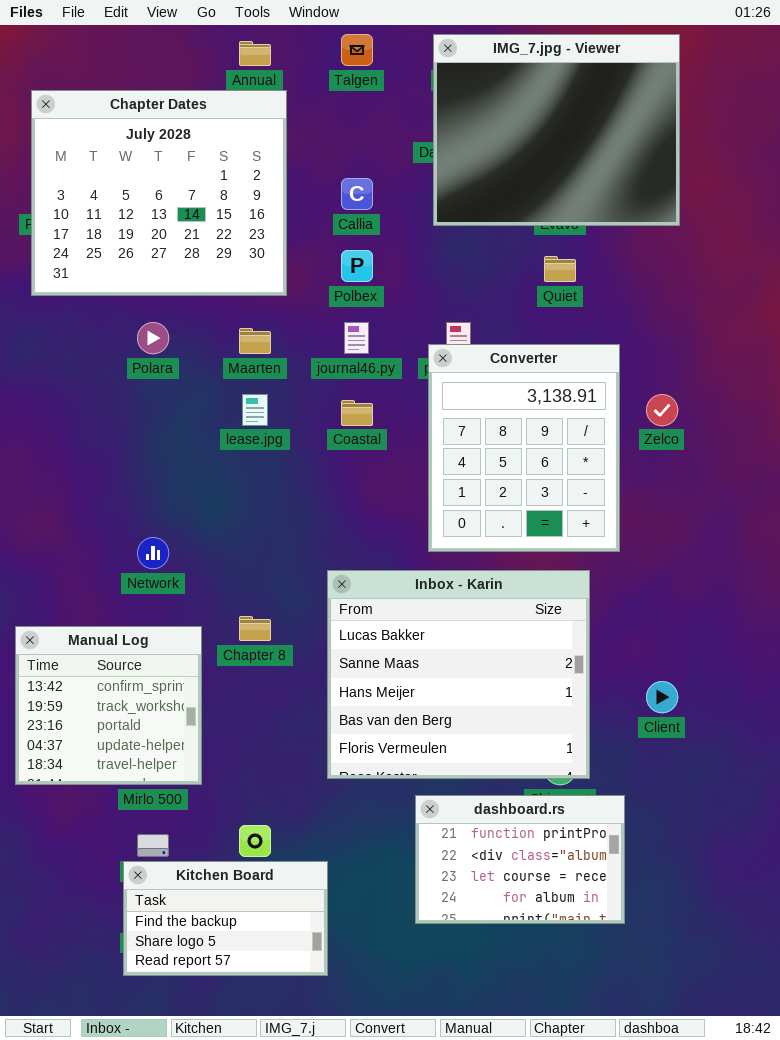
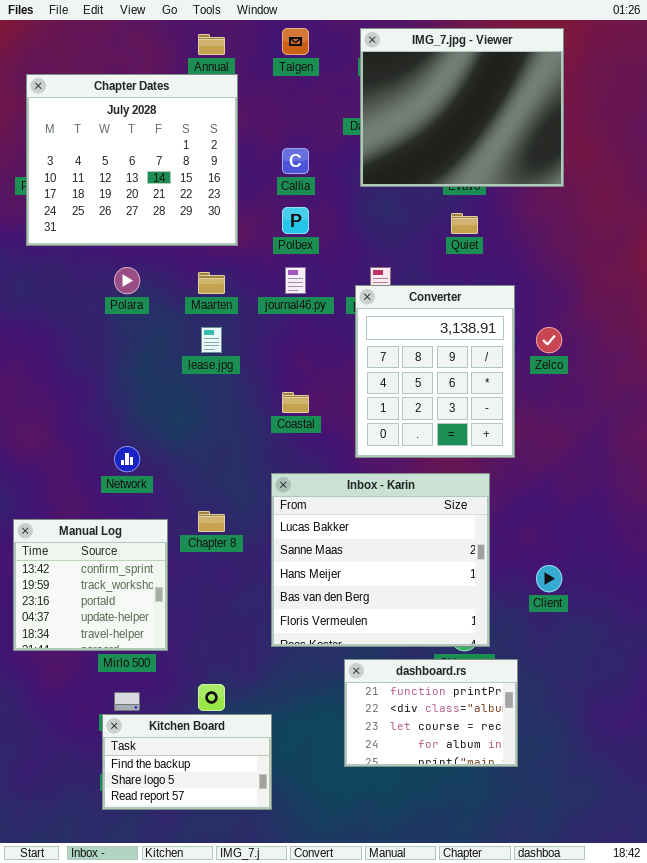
Coastal: [341,400,373,426] -> [282,392,309,413], moved

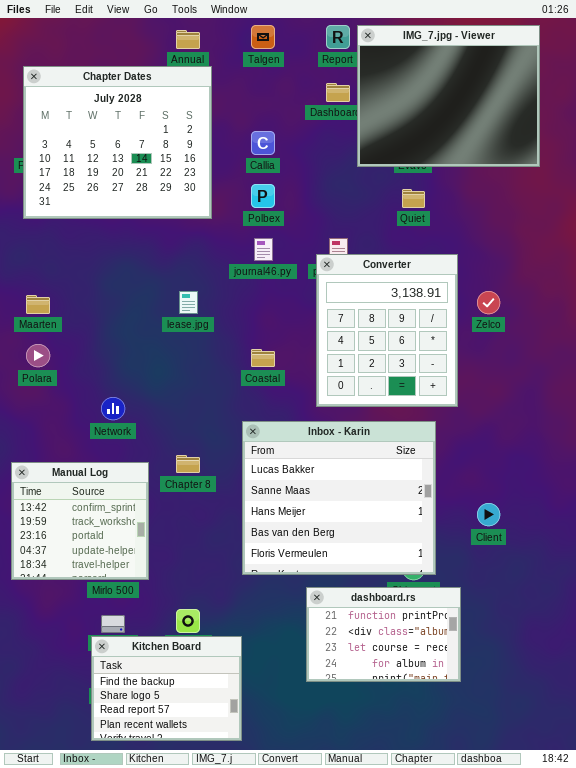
IMG_7.jpg - Viewer: [360,28,564,187] -> [357,25,540,167], moved
Polara: [114,267,140,294] -> [26,344,50,367], moved
Maarten: [198,272,225,294] -> [26,295,50,314], moved
Kitchen Board: [102,714,272,810] -> [91,636,242,741], resized

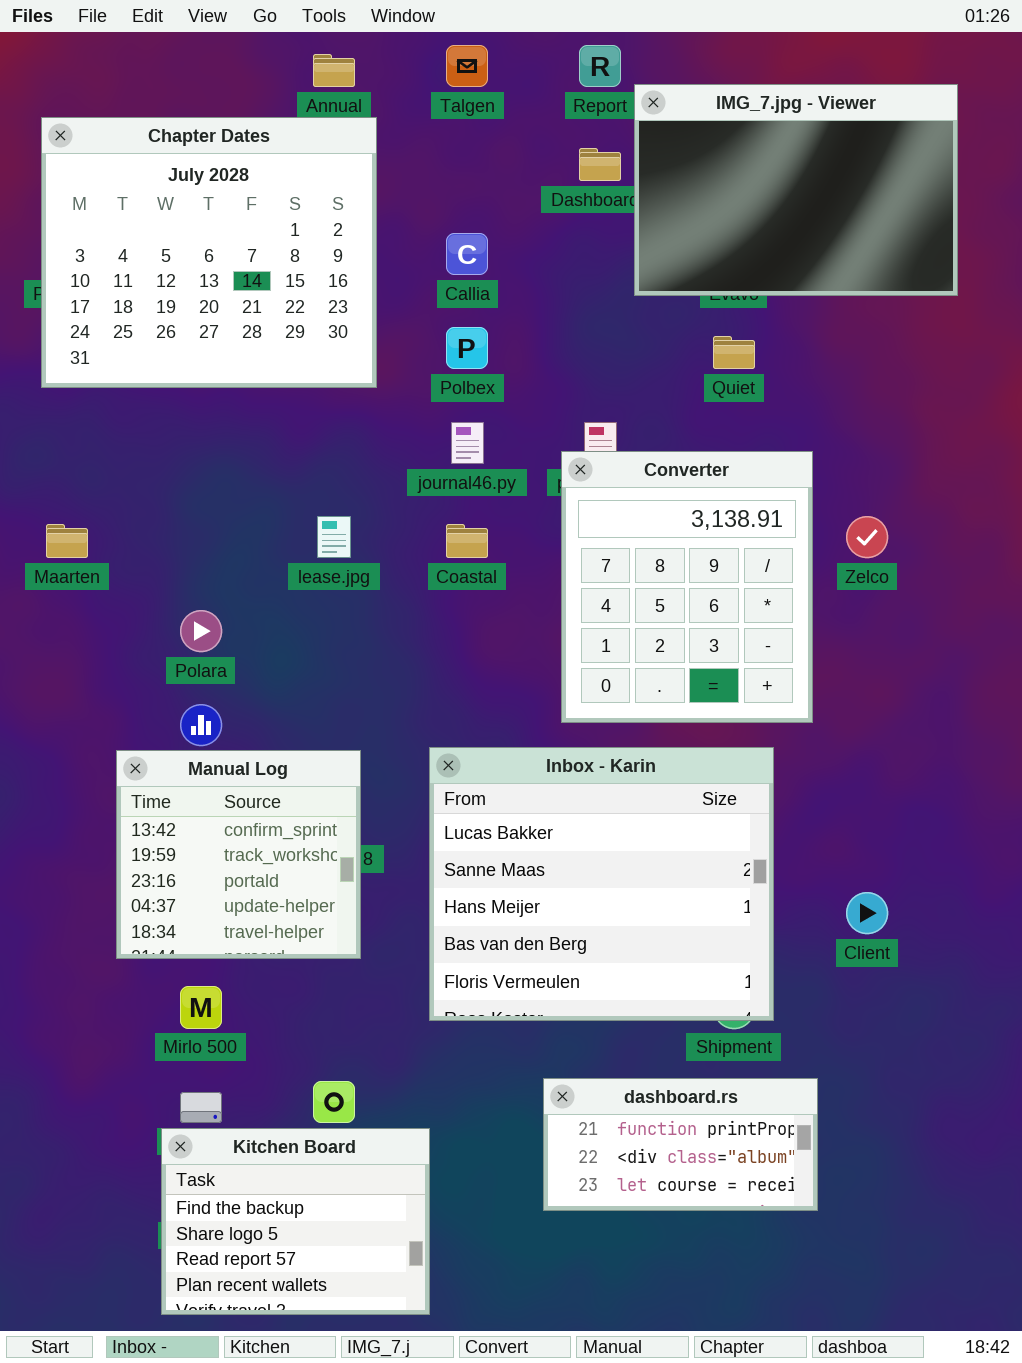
IMG_7.jpg - Viewer: [357,25,540,167] -> [634,84,958,296], resized
Polara: [26,344,50,367] -> [180,610,222,652], moved
Coastal: [251,349,275,367] -> [446,524,488,558], moved
Manual Log: [11,462,149,580] -> [116,750,361,959], moved
dashboard.rs: [306,587,461,682] -> [543,1078,818,1211], resized

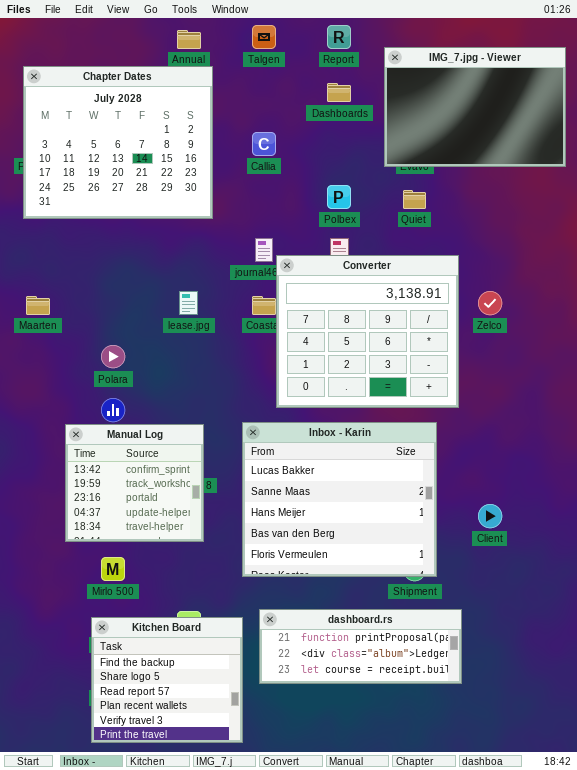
IMG_7.jpg - Viewer: [634,84,958,296] -> [384,47,566,167], moved
Polbex: [446,327,488,369] -> [327,185,351,209], moved
Converter: [561,451,813,723] -> [276,255,459,408], resized
dashboard.rs: [543,1078,818,1211] -> [259,609,462,684], resized
Kitchen Board: [161,1128,430,1315] -> [91,617,243,743], resized

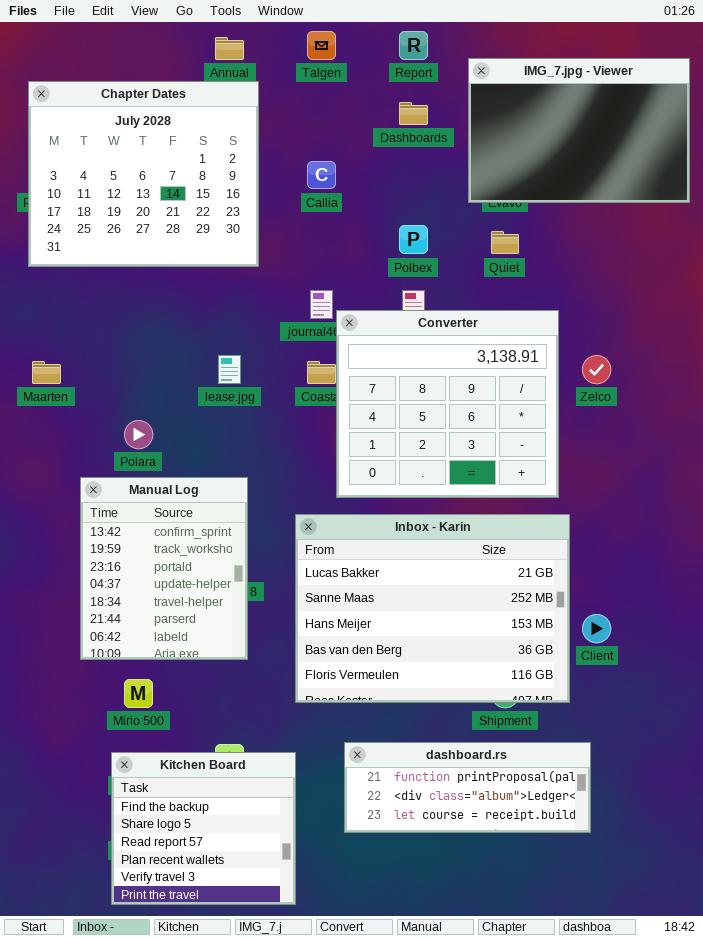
Inbox - Karin: [242,422,437,577] -> [295,514,570,703], resized
Manual Log: [65,424,204,542] -> [80,477,248,660], resized
dashboard.rs: [259,609,462,684] -> [344,742,591,833], moved

